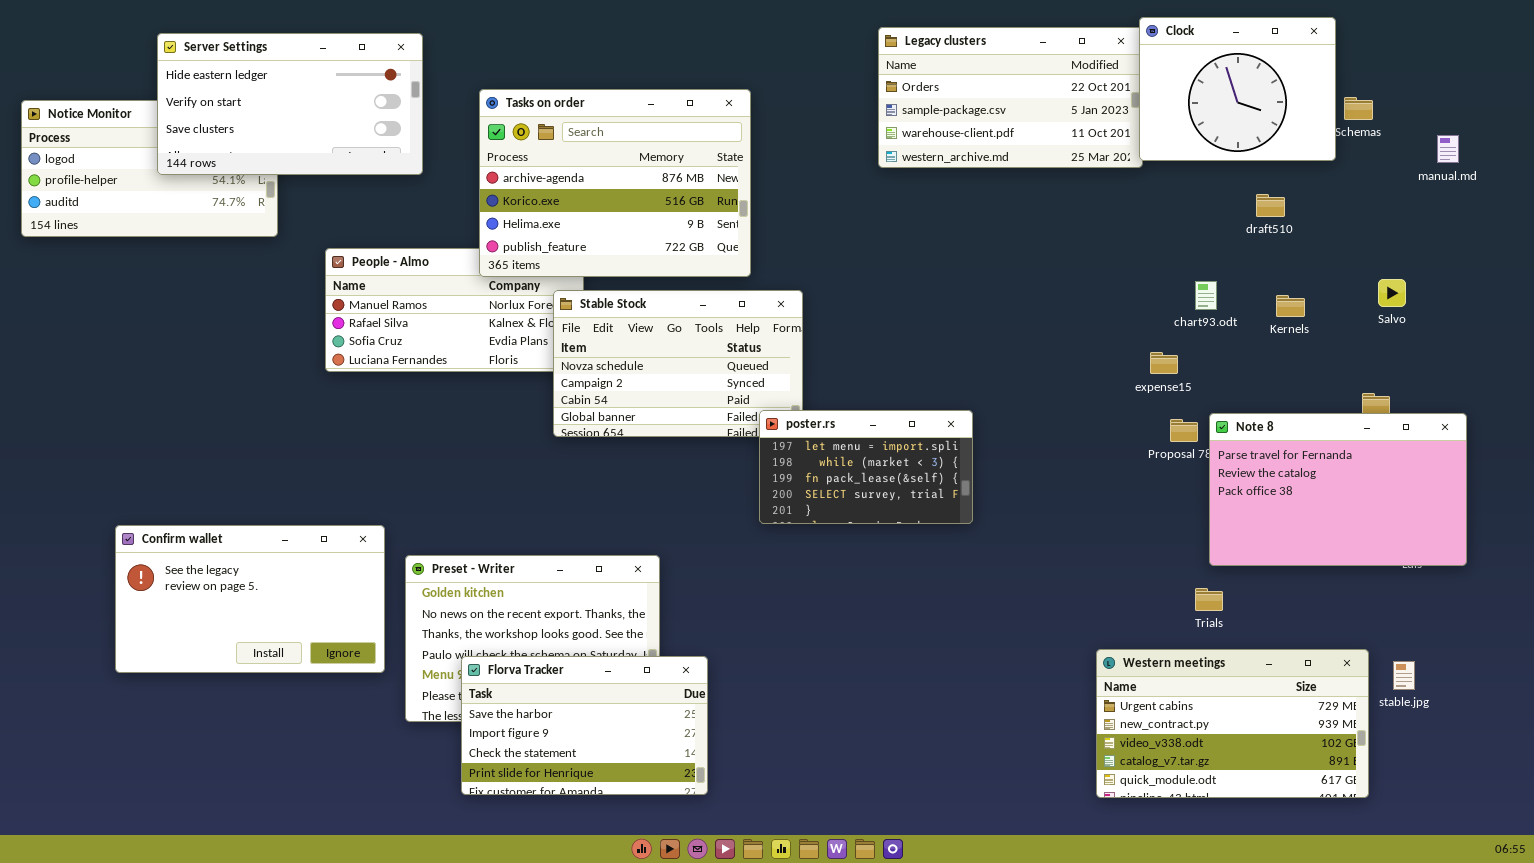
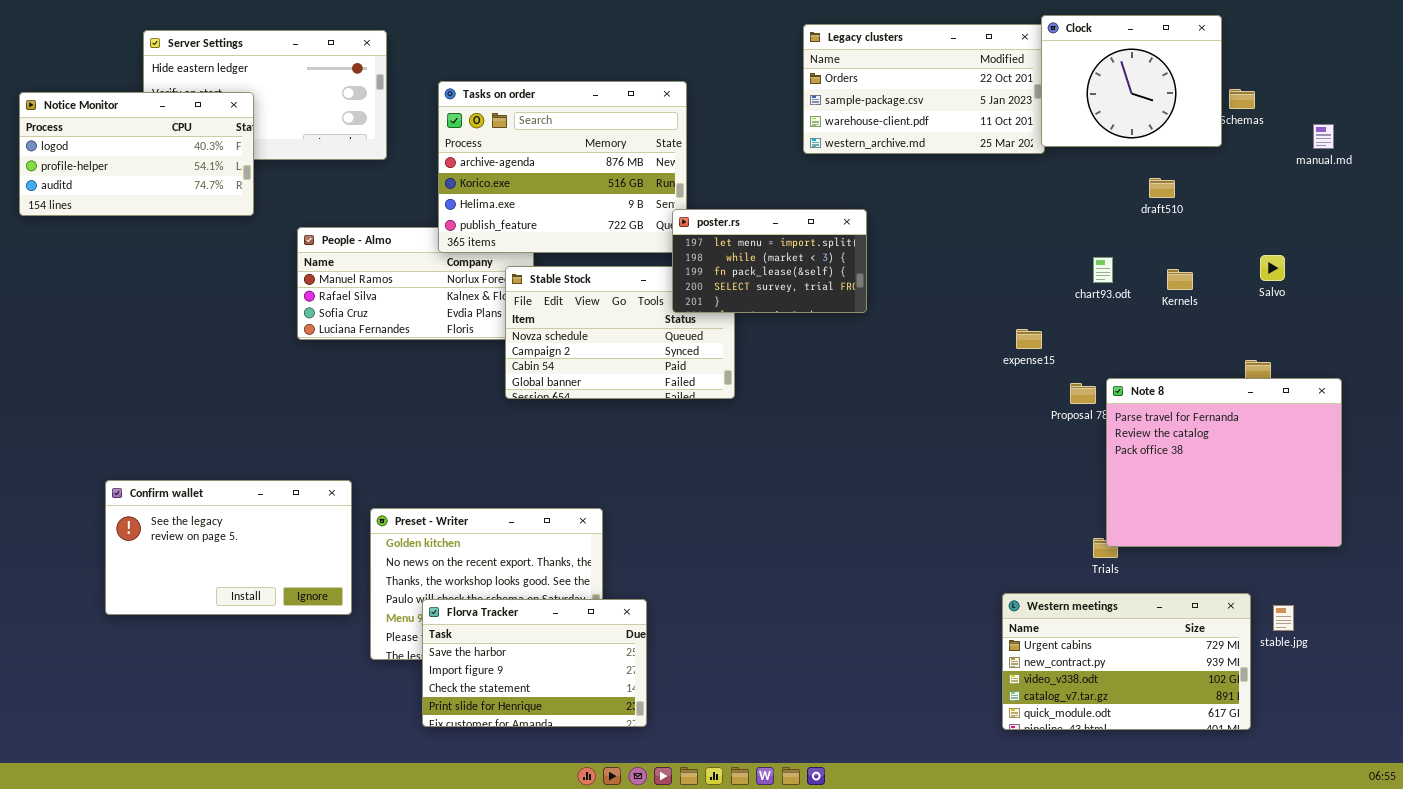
Notice Monitor: [21,100,278,237] -> [19,92,254,216], raised
expense15: [1150,352,1178,374] -> [1016,329,1042,349], moved
poster.rs: [759,410,973,524] -> [672,209,867,313], moved
Note 8: [1209,413,1467,566] -> [1106,378,1342,547], resized

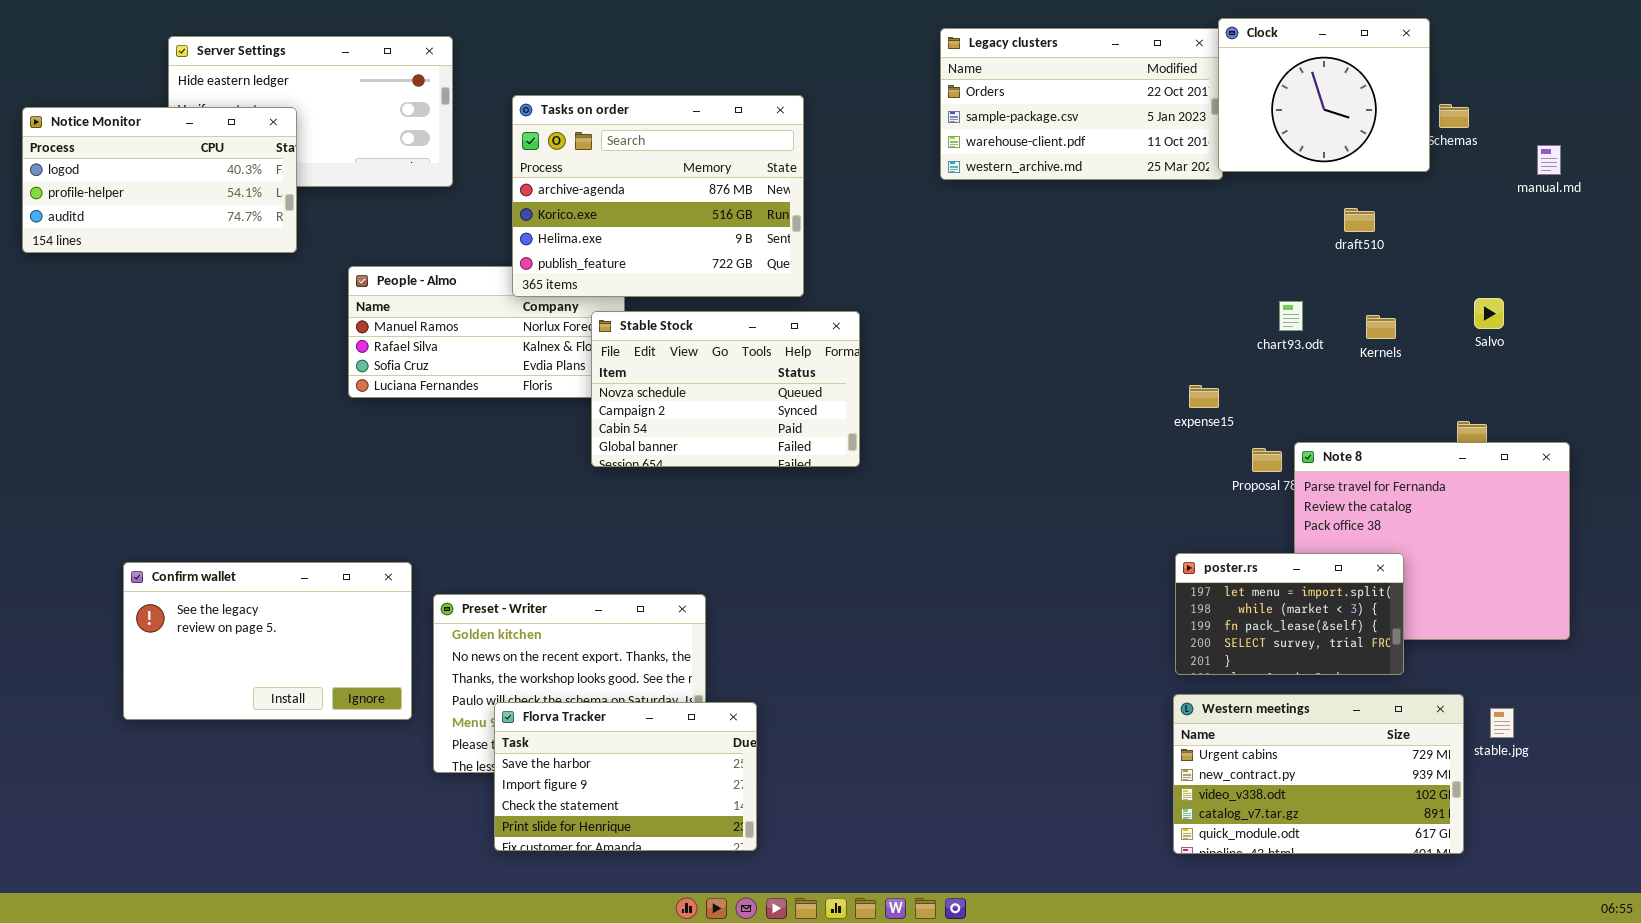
poster.rs: [672,209,867,313] -> [1175,553,1404,675], moved

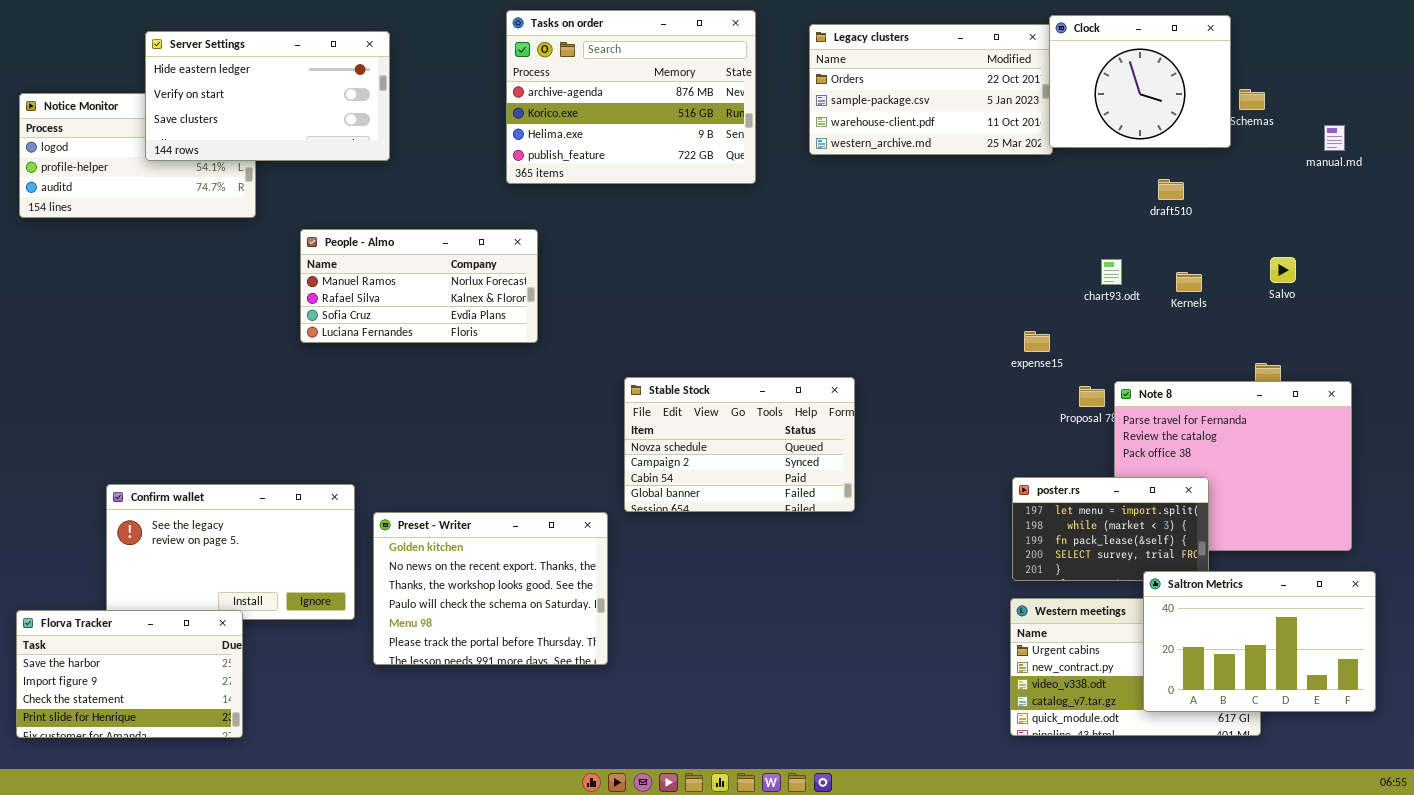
Server Settings: [168,36,453,187] -> [145,31,390,161], raised
Tasks on order: [512,95,804,297] -> [506,10,756,184], moved
Stable Stock: [591,311,860,467] -> [624,377,855,512], moved
Saltron Metrics: none -> [1143,571,1376,712], opened
Florva Tracker: [494,702,757,851] -> [16,610,243,738], moved

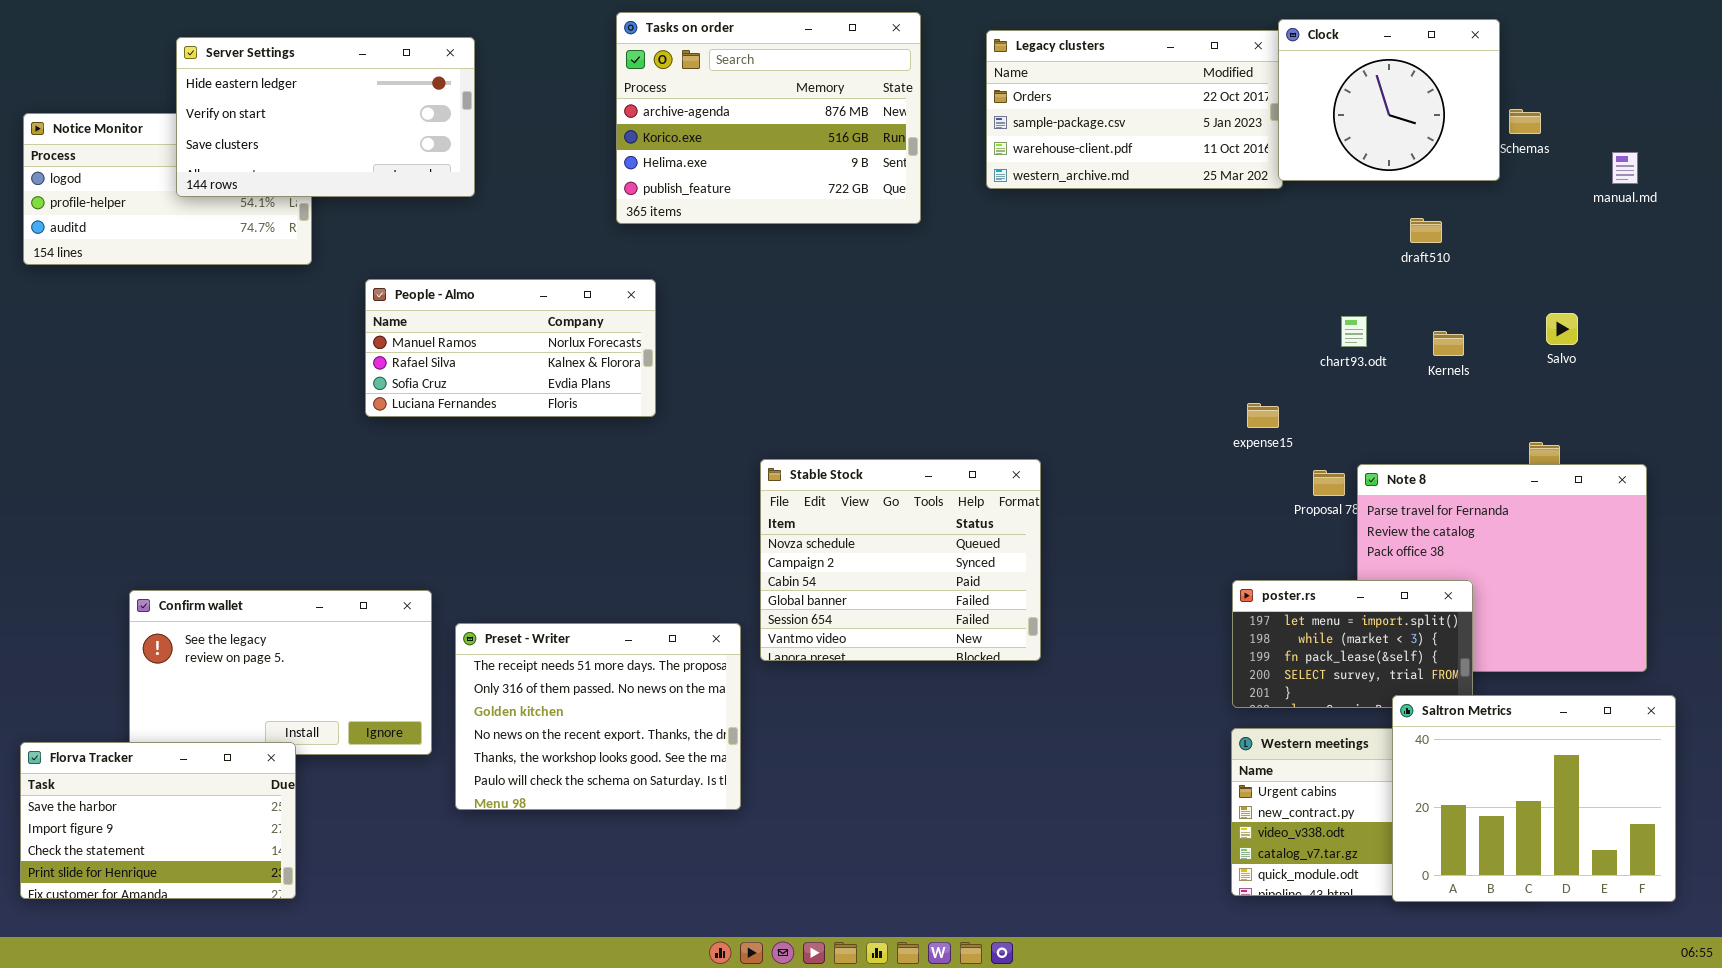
Stable Stock: [624,377,855,512] -> [760,459,1041,661], resized
Preset - Writer: [373,512,608,665] -> [455,623,741,810], scrolled up 2 rows
Saltron Metrics: [1143,571,1376,712] -> [1392,695,1676,902], resized

